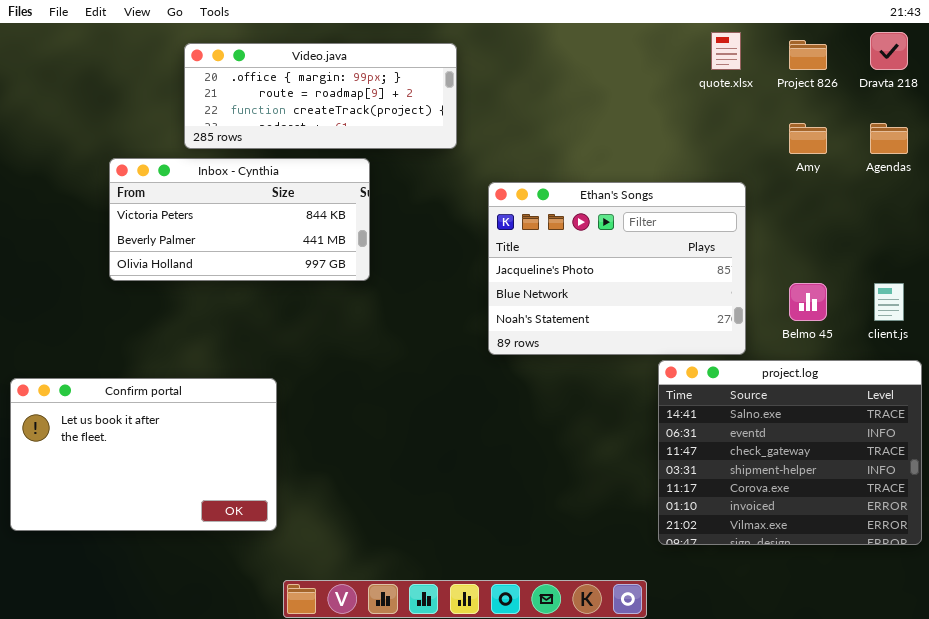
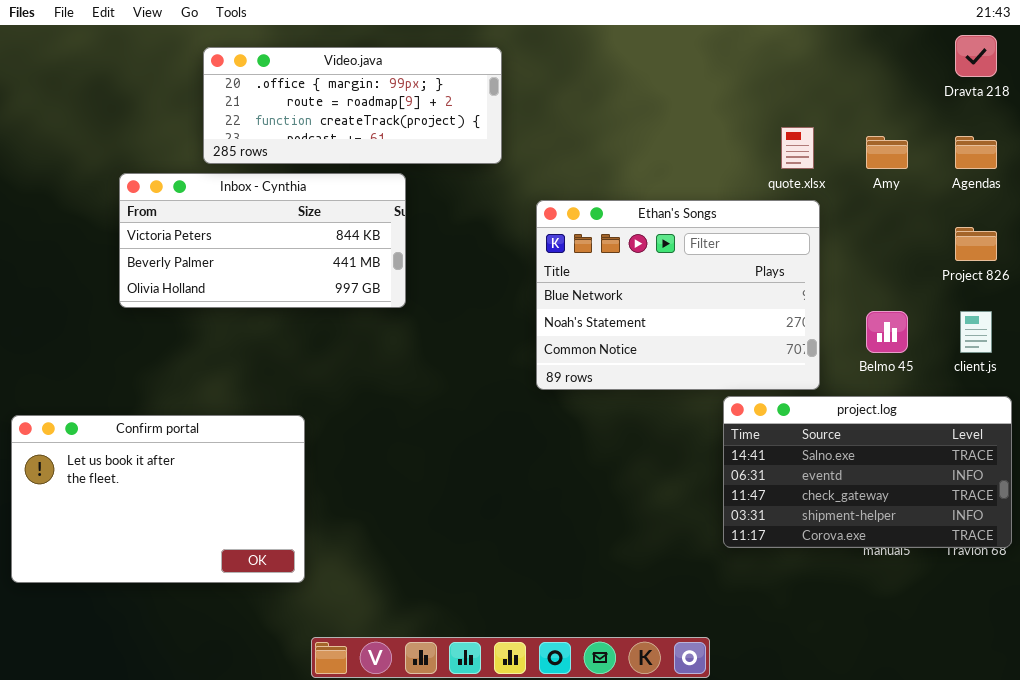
quote.xlsx: [711,32,741,70] -> [781,127,814,169], moved
Project 826: [789,40,827,70] -> [955,227,997,261], moved
Ethan's Songs: [488,182,746,355] -> [536,200,820,390], scrolled down 1 row
project.log: [658,360,922,545] -> [723,396,1012,548], resized

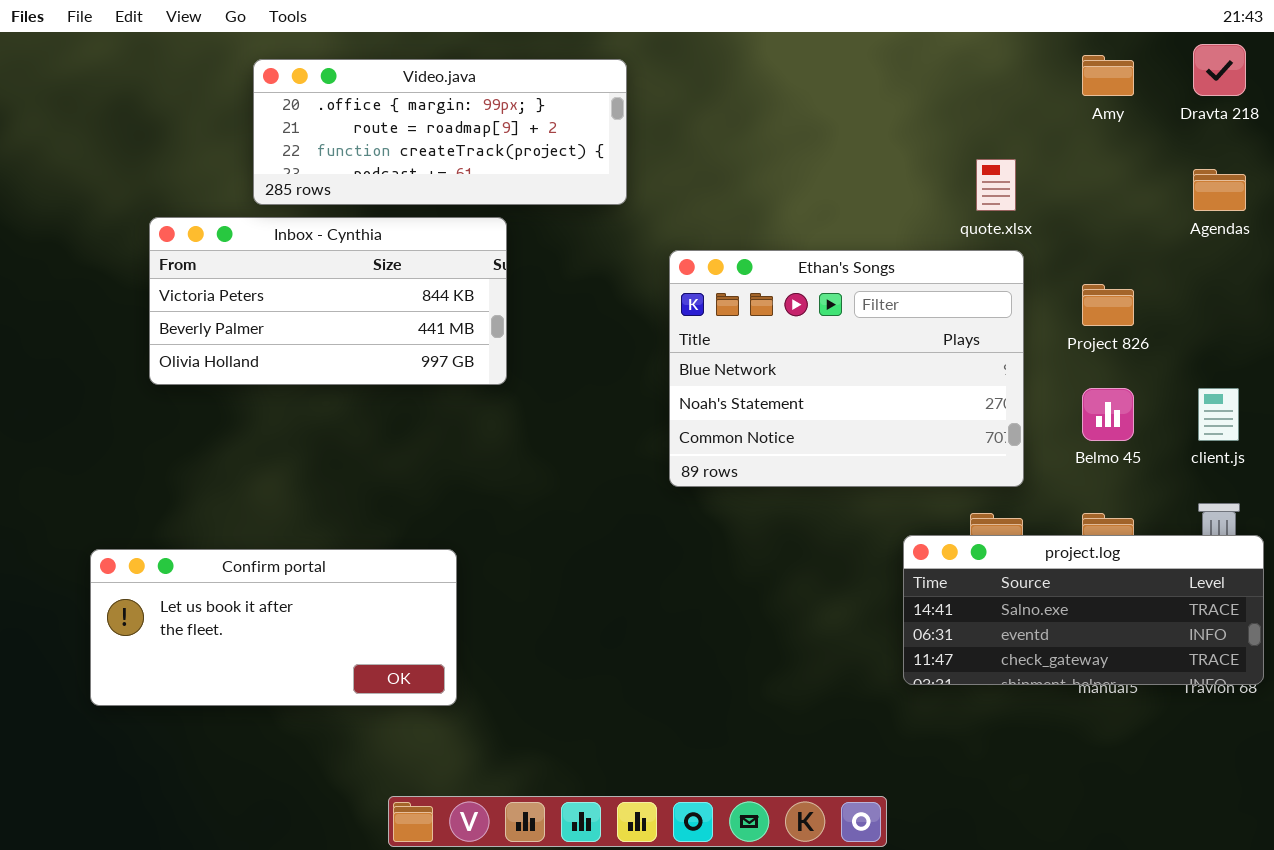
Amy: [866,136,908,169] -> [1082,55,1134,96], moved
Project 826: [955,227,997,261] -> [1082,284,1134,326], moved
project.log: [723,396,1012,548] -> [903,535,1264,685], resized
Confirm portal: [11,415,305,583] -> [90,549,457,706], moved, resized

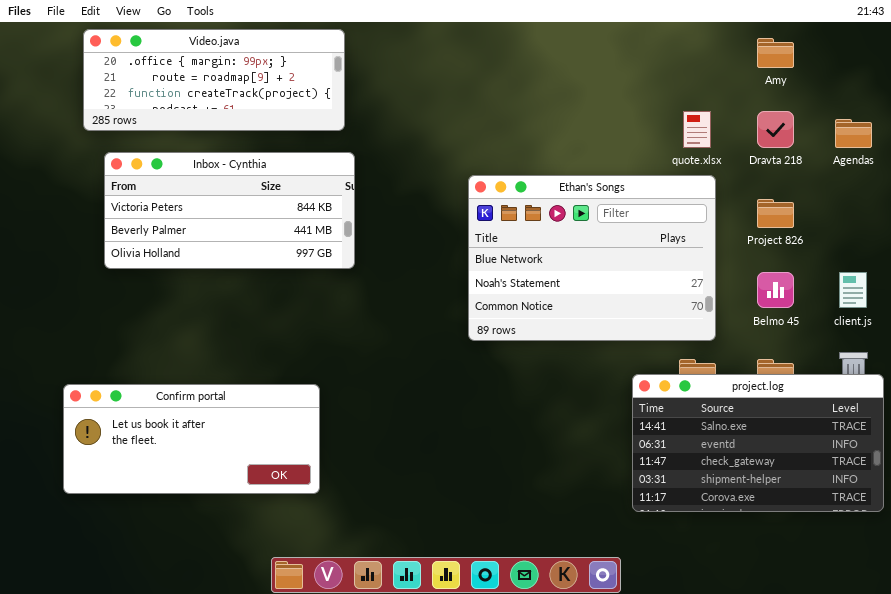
Dravta 218: [1193,44,1246,96] -> [757,111,794,148], moved
Video.java: [253,59,627,205] -> [83,29,345,131], moved
project.log: [903,535,1264,685] -> [632,374,884,512], resized

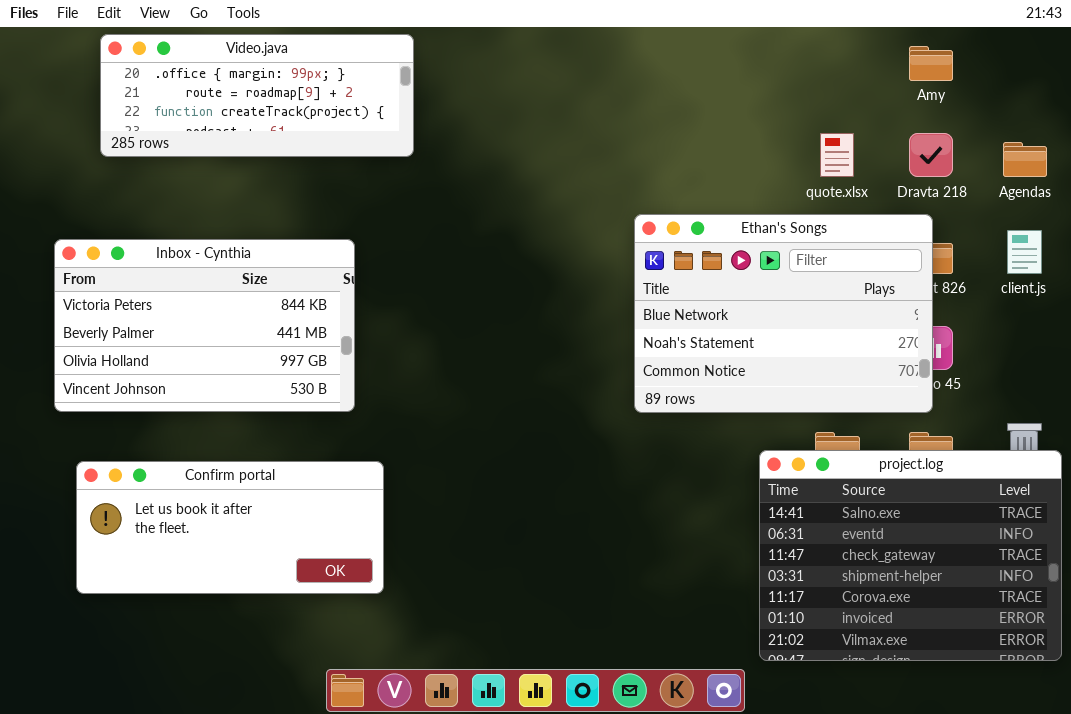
Inbox - Cynthia: [104,152,355,269] -> [54,239,355,412], moved, resized
Ethan's Songs: [468,175,716,341] -> [634,214,933,413], moved
client.js: [839,272,867,308] -> [1007,230,1042,274], moved
project.log: [632,374,884,512] -> [759,450,1062,661], resized

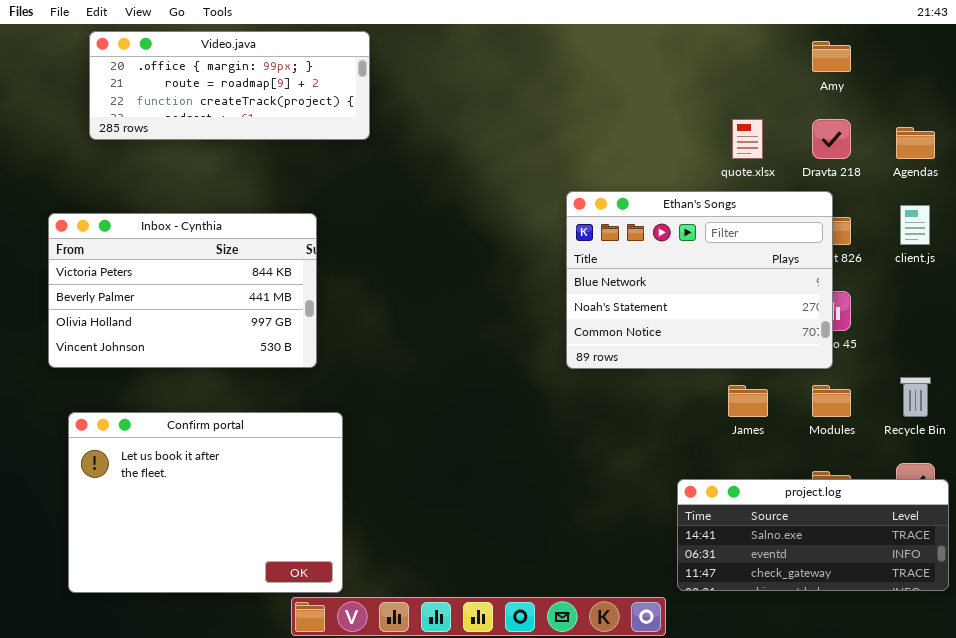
project.log: [759,450,1062,661] -> [677,479,949,591], resized
Confirm portal: [76,461,384,594] -> [68,412,343,593], resized

